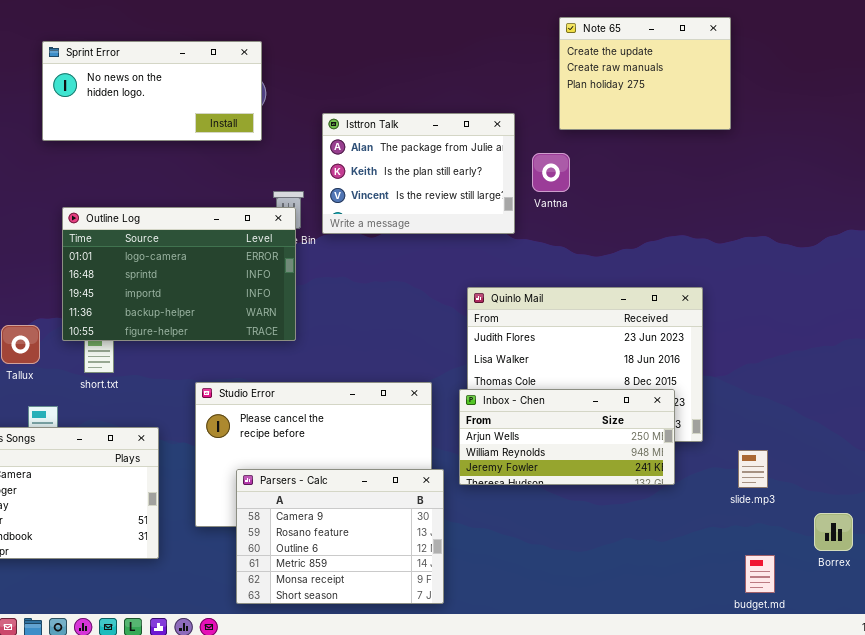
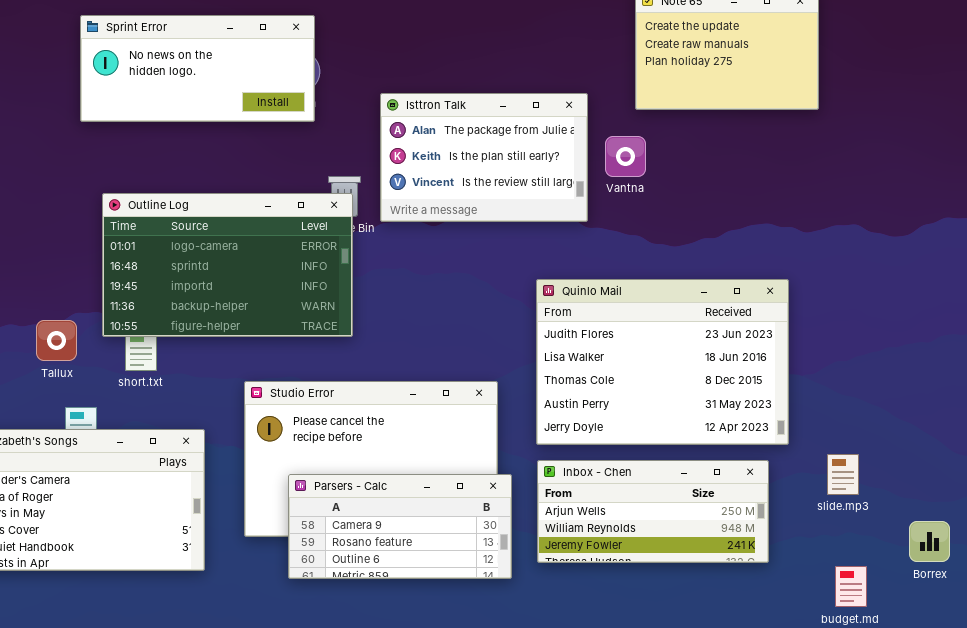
Inbox - Chen: [459,389,675,485] -> [537,460,769,563], moved
Parsers - Calc: [236,469,444,604] -> [288,474,512,579], resized

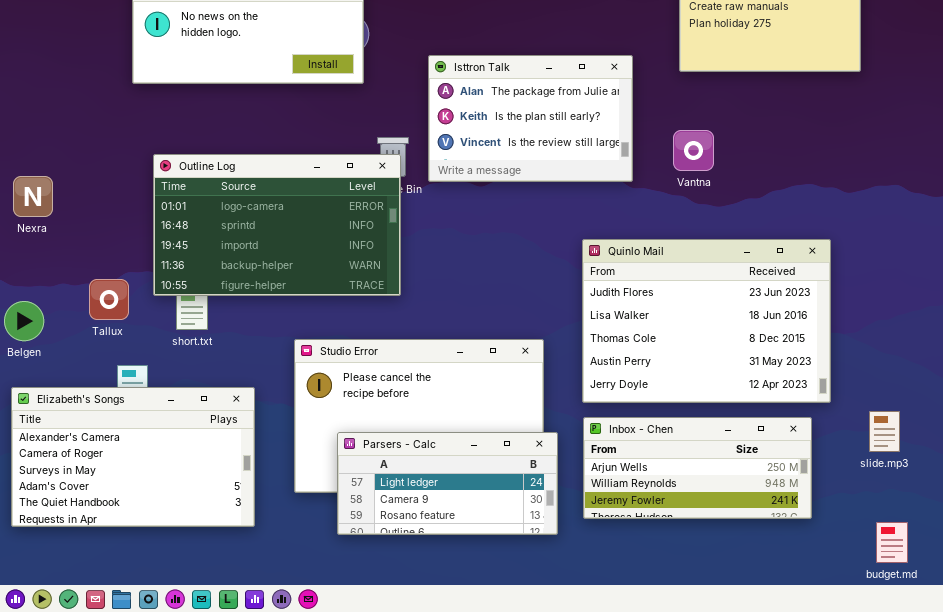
Vantna: [605,136,646,177] -> [673,130,714,171], moved
Parsers - Calc: [288,474,512,579] -> [337,432,558,535], scrolled up 1 row

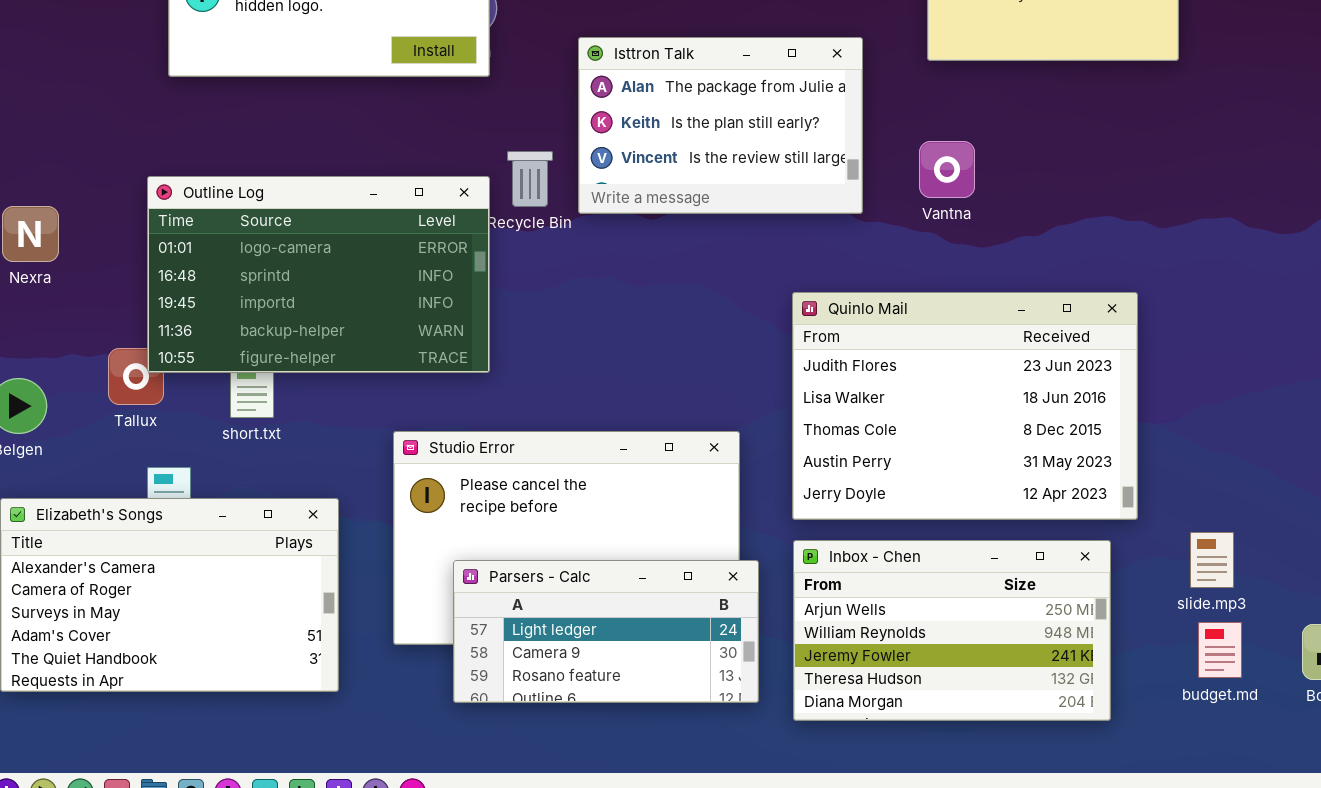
Outline Log: [153,154,401,296] -> [147,176,490,373], moved
Inbox - Chen: [583,417,812,519] -> [793,540,1111,721], resized
budget.md: [876,522,908,563] -> [1198,622,1242,678], moved

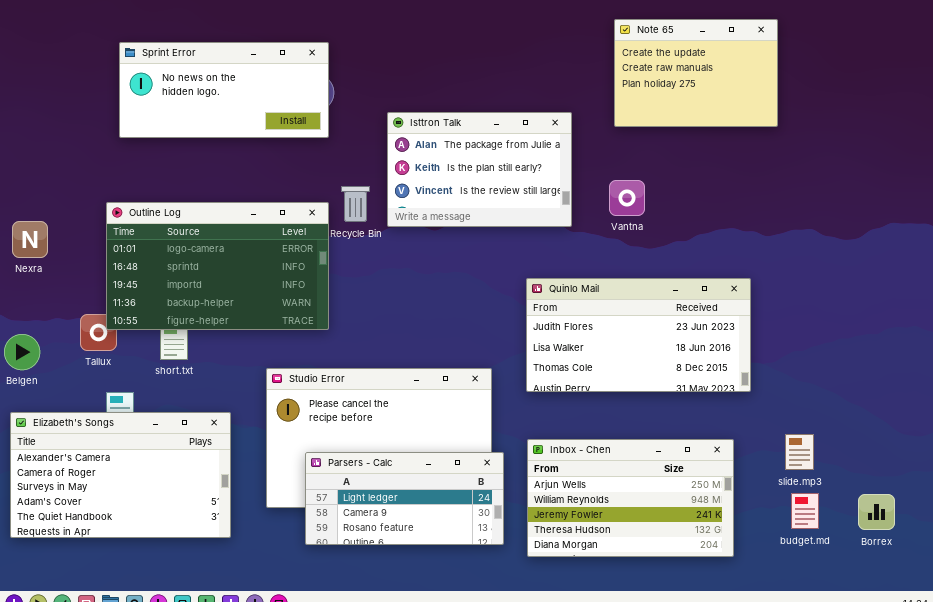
Quinlo Mail: [792,292,1138,520] -> [526,278,751,392], resized

